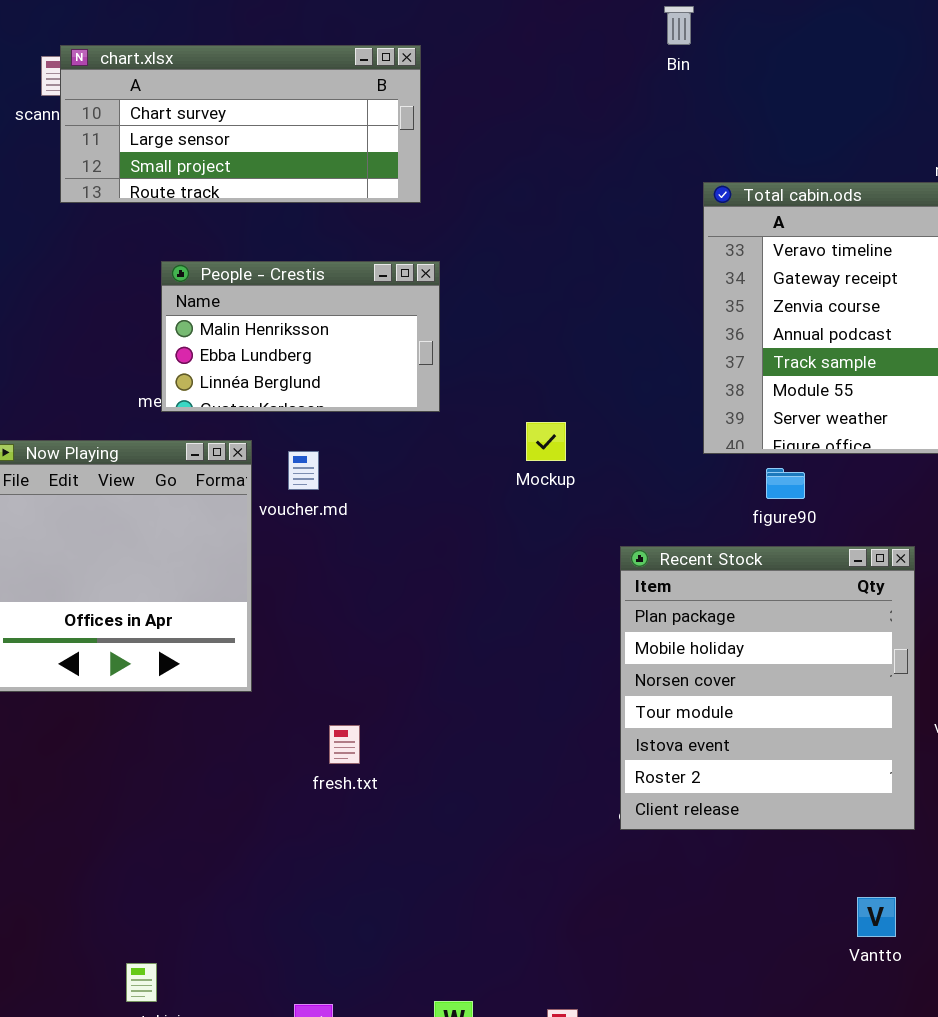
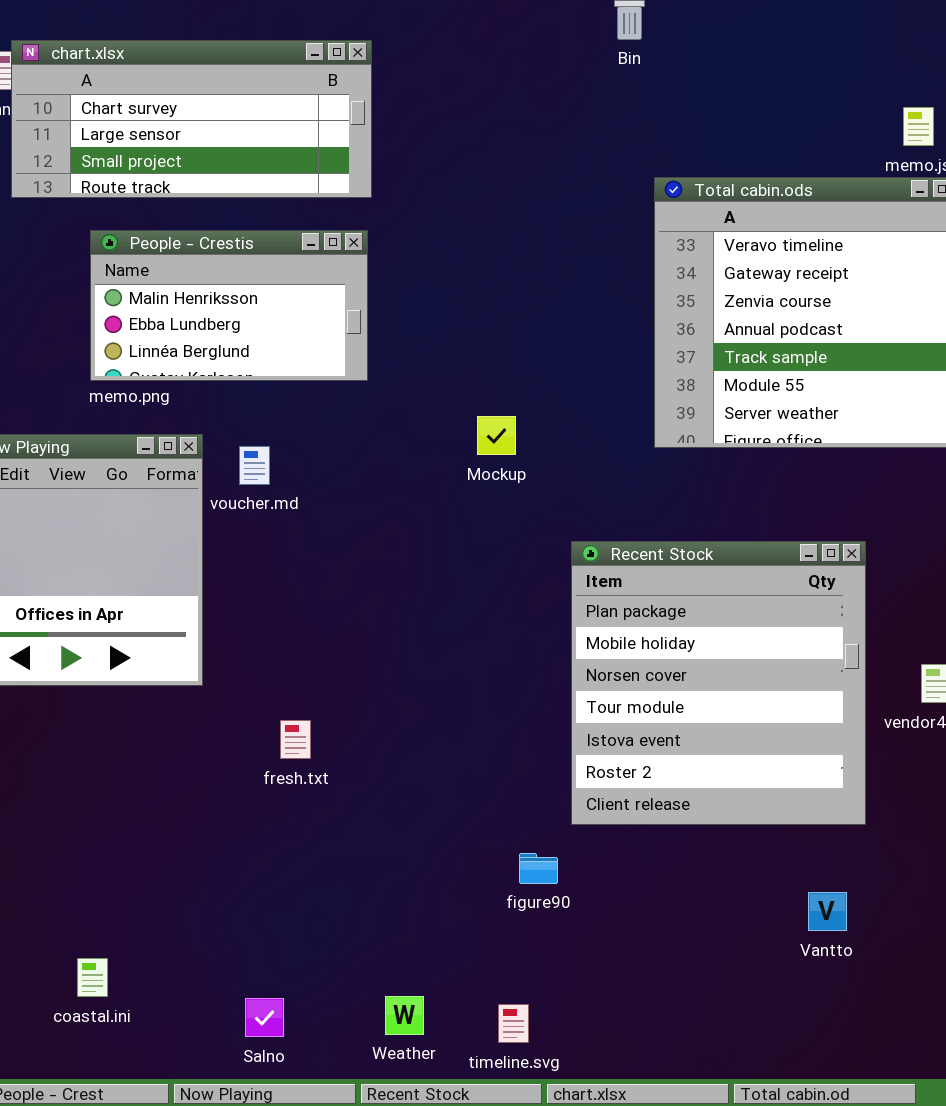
People - Crestis: [161,261,440,412] -> [90,230,368,381], moved
figure90: [766,468,805,499] -> [519,853,558,884], moved

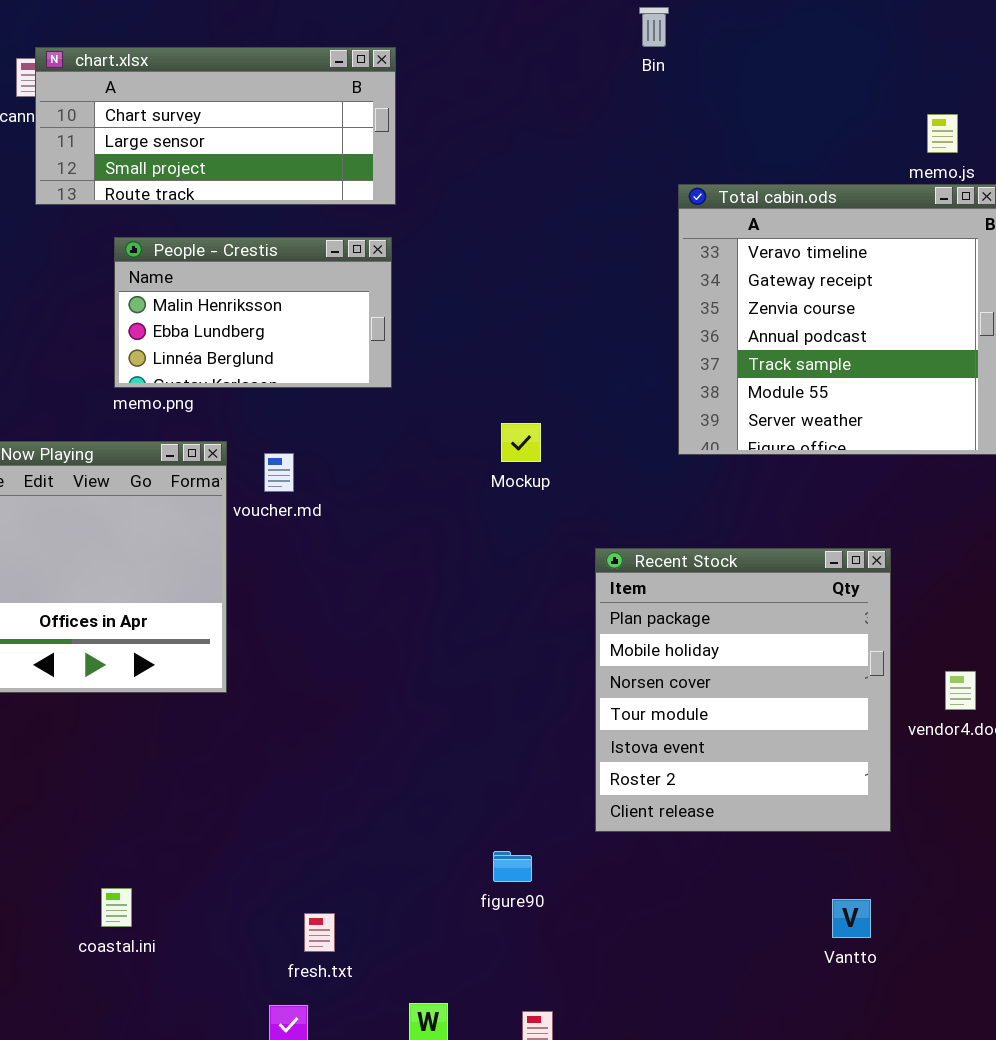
fresh.txt: [280,720,311,759] -> [304,913,335,952], moved
figure90: [519,853,558,884] -> [493,851,532,882], moved
coastal.ini: [77,958,108,997] -> [101,888,132,927], moved

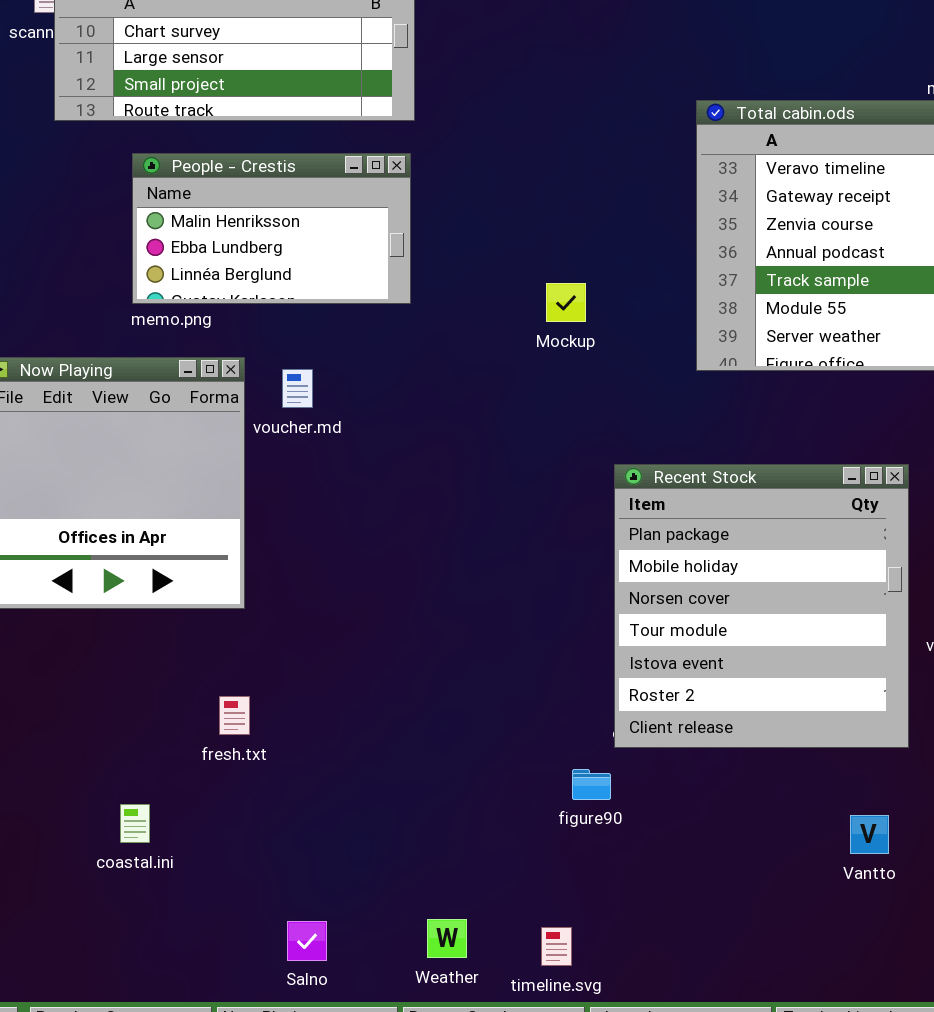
Mockup: [501,423,541,462] -> [546,283,586,322], moved
figure90: [493,851,532,882] -> [572,769,611,800], moved
fresh.txt: [304,913,335,952] -> [219,696,250,735], moved

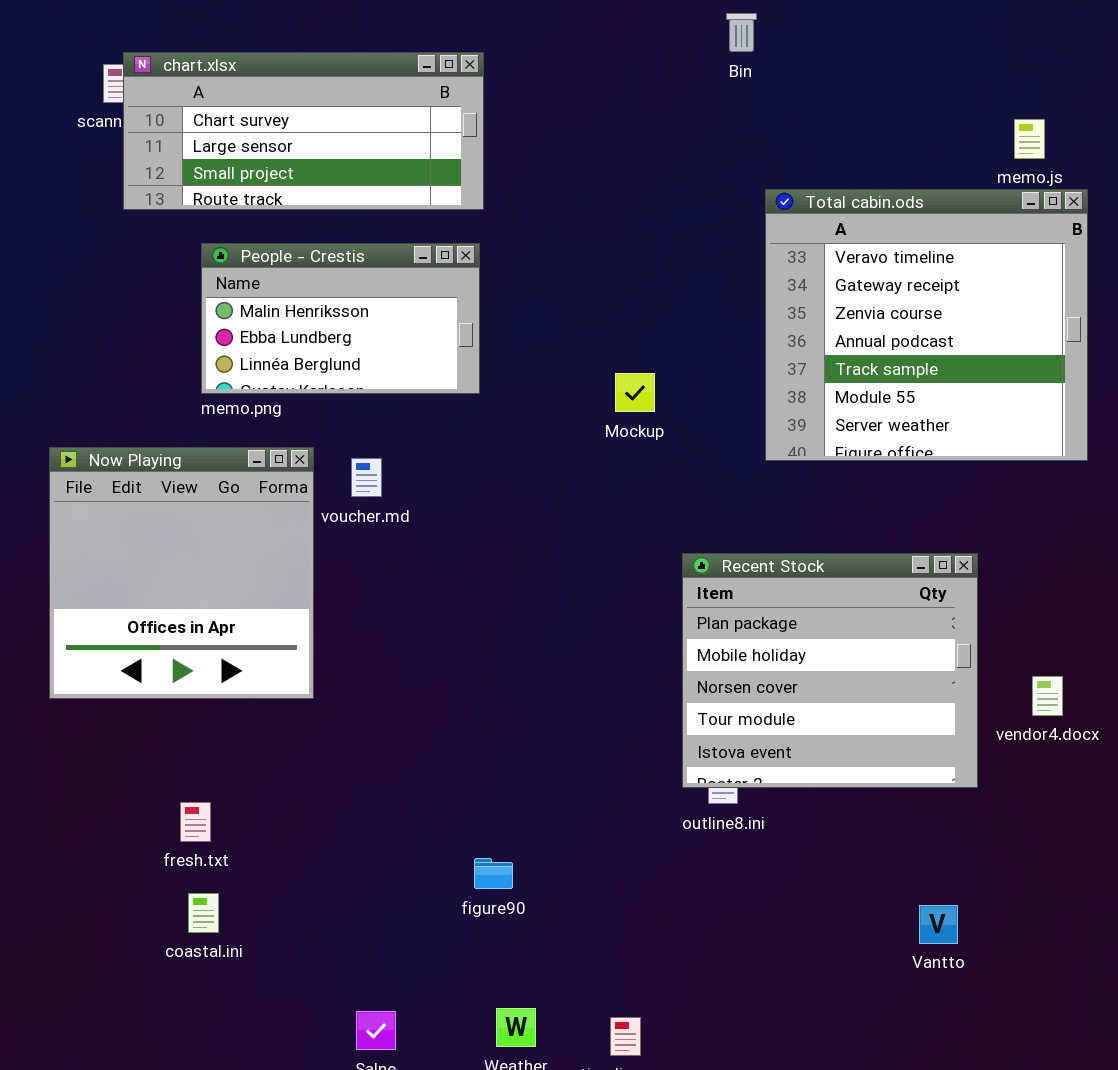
Recent Stock: [614,464,909,748] -> [682,553,978,788], resized
fresh.txt: [219,696,250,735] -> [180,802,211,842], moved
figure90: [572,769,611,800] -> [474,858,513,889], moved

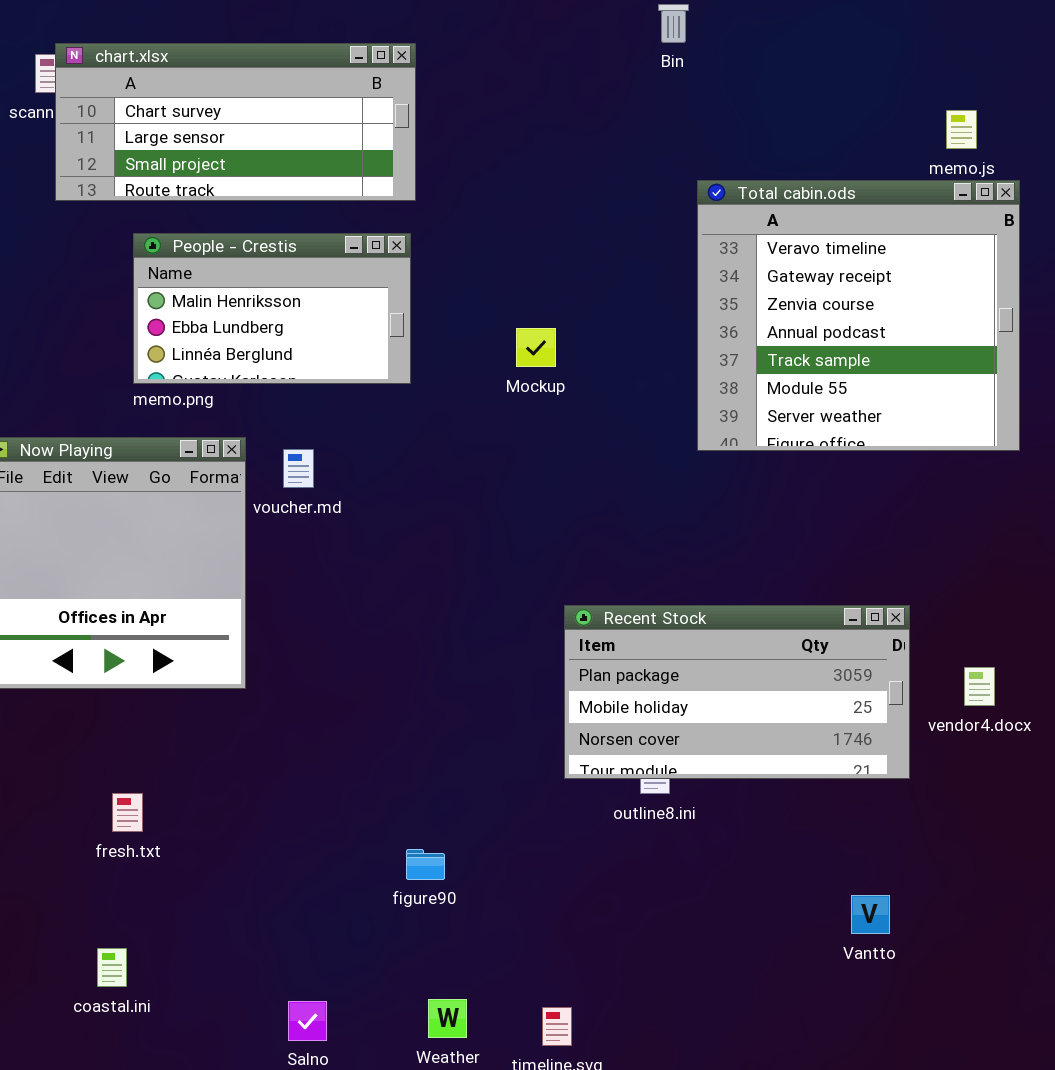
Mockup: [615,373,655,412] -> [516,328,556,367], moved
Recent Stock: [682,553,978,788] -> [564,605,910,779], resized
coastal.ini: [188,893,219,933] -> [97,948,127,987], moved

